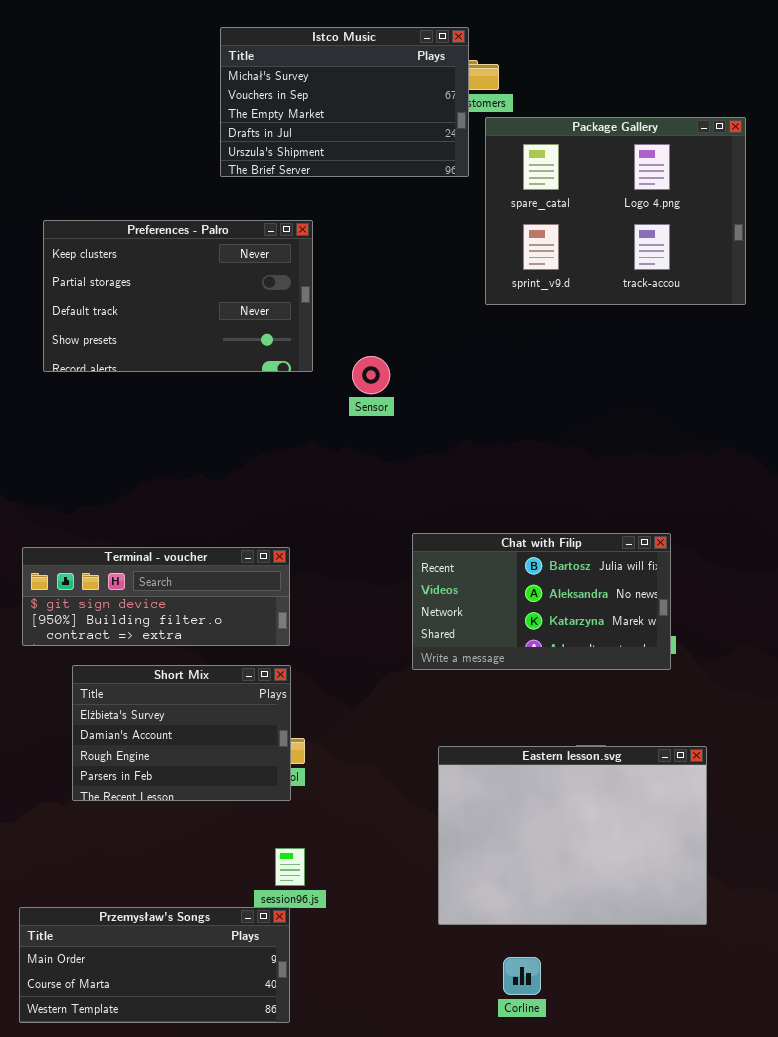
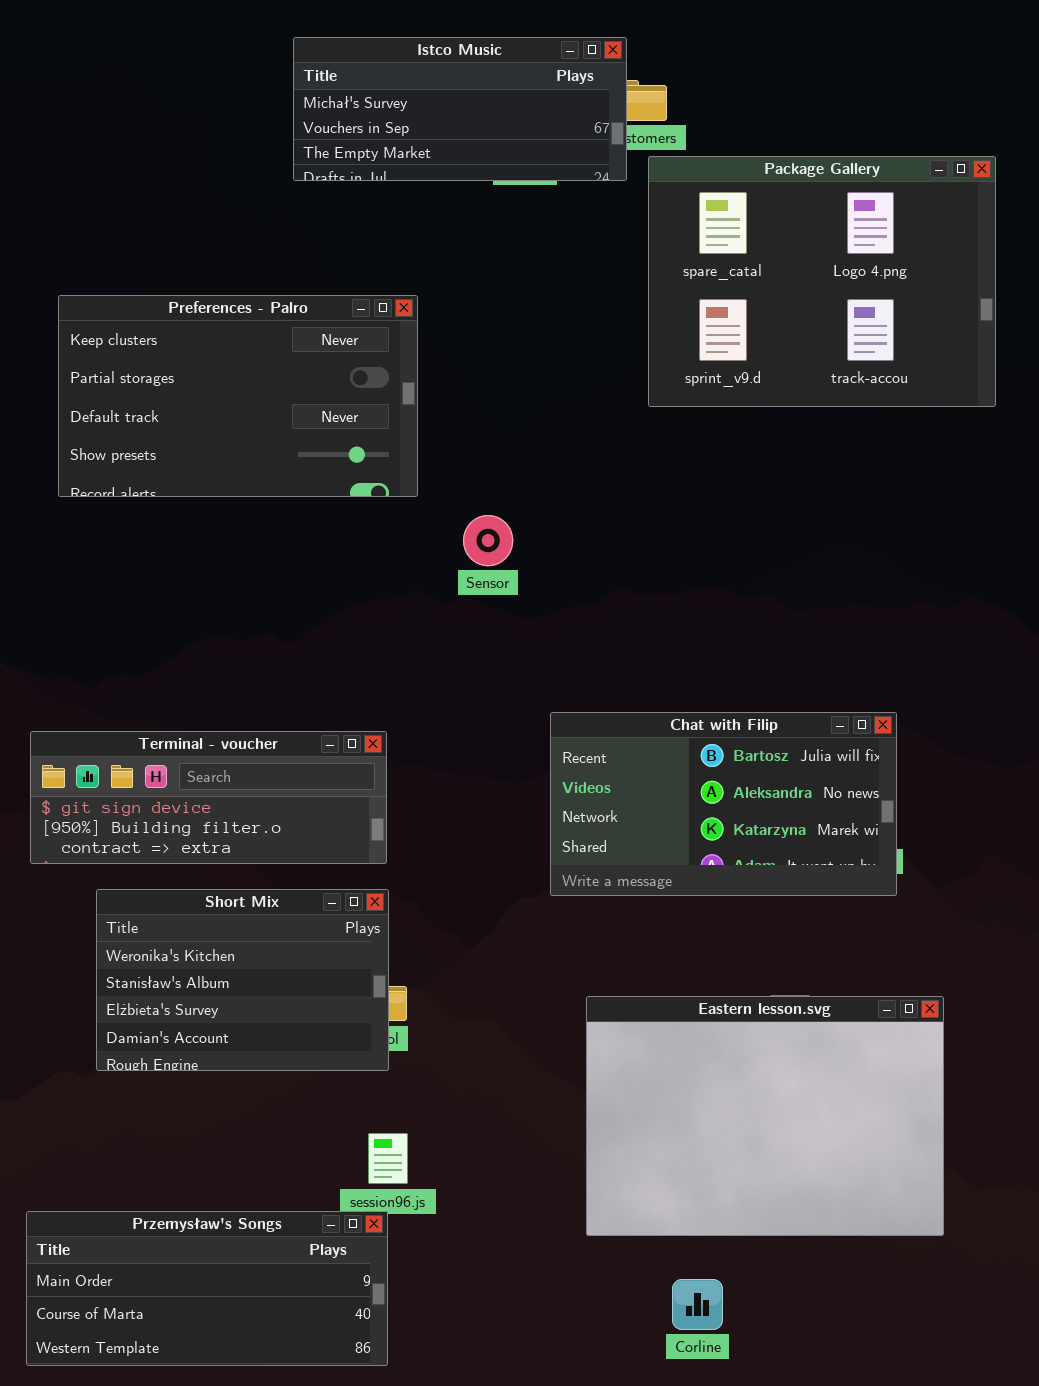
Istco Music: [220,27,469,177] -> [293,37,627,181], resized
Sensor: [352,356,390,394] -> [463,515,513,566], moved
Short Mix: [72,665,291,801] -> [96,889,389,1071], scrolled up 2 rows

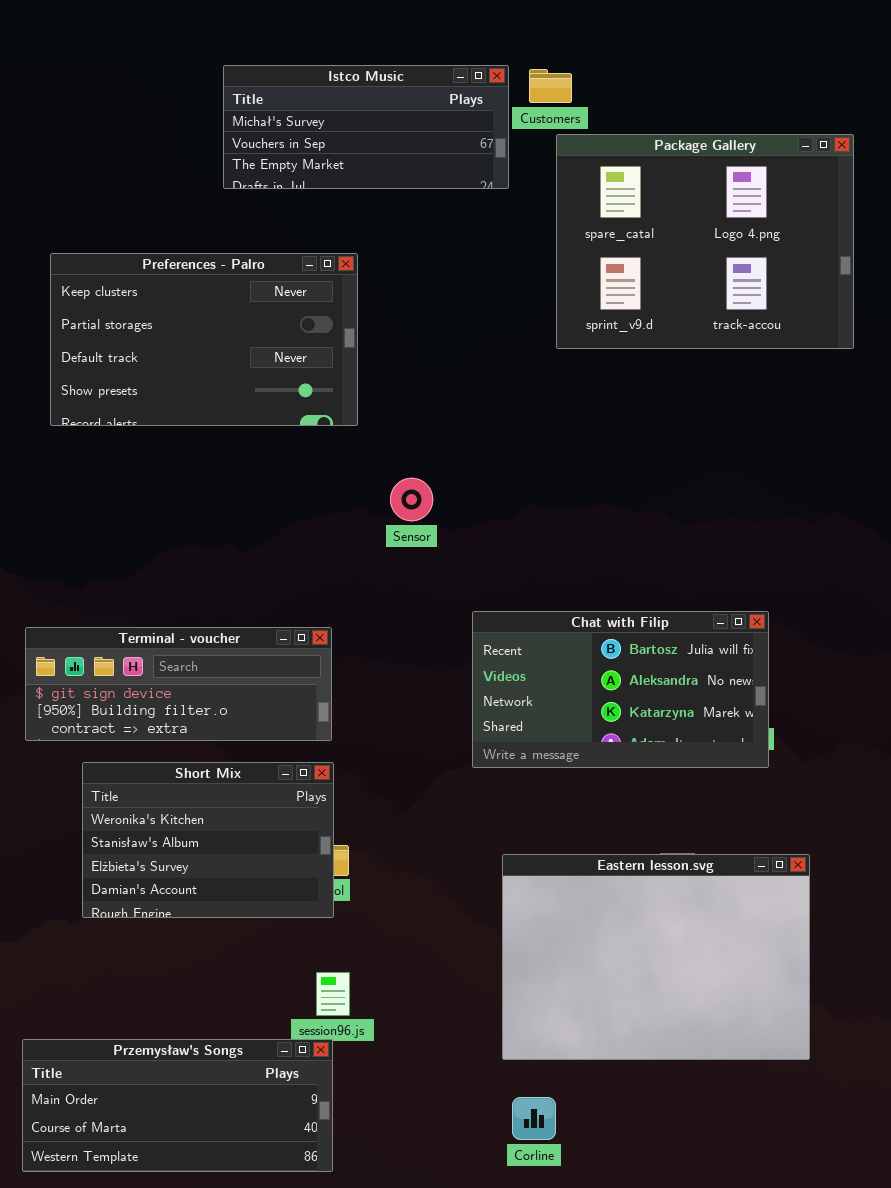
Istco Music: [293,37,627,181] -> [223,65,509,189], moved
Sensor: [463,515,513,566] -> [390,478,433,521], moved
Corline: [672,1279,723,1330] -> [512,1097,556,1140], moved

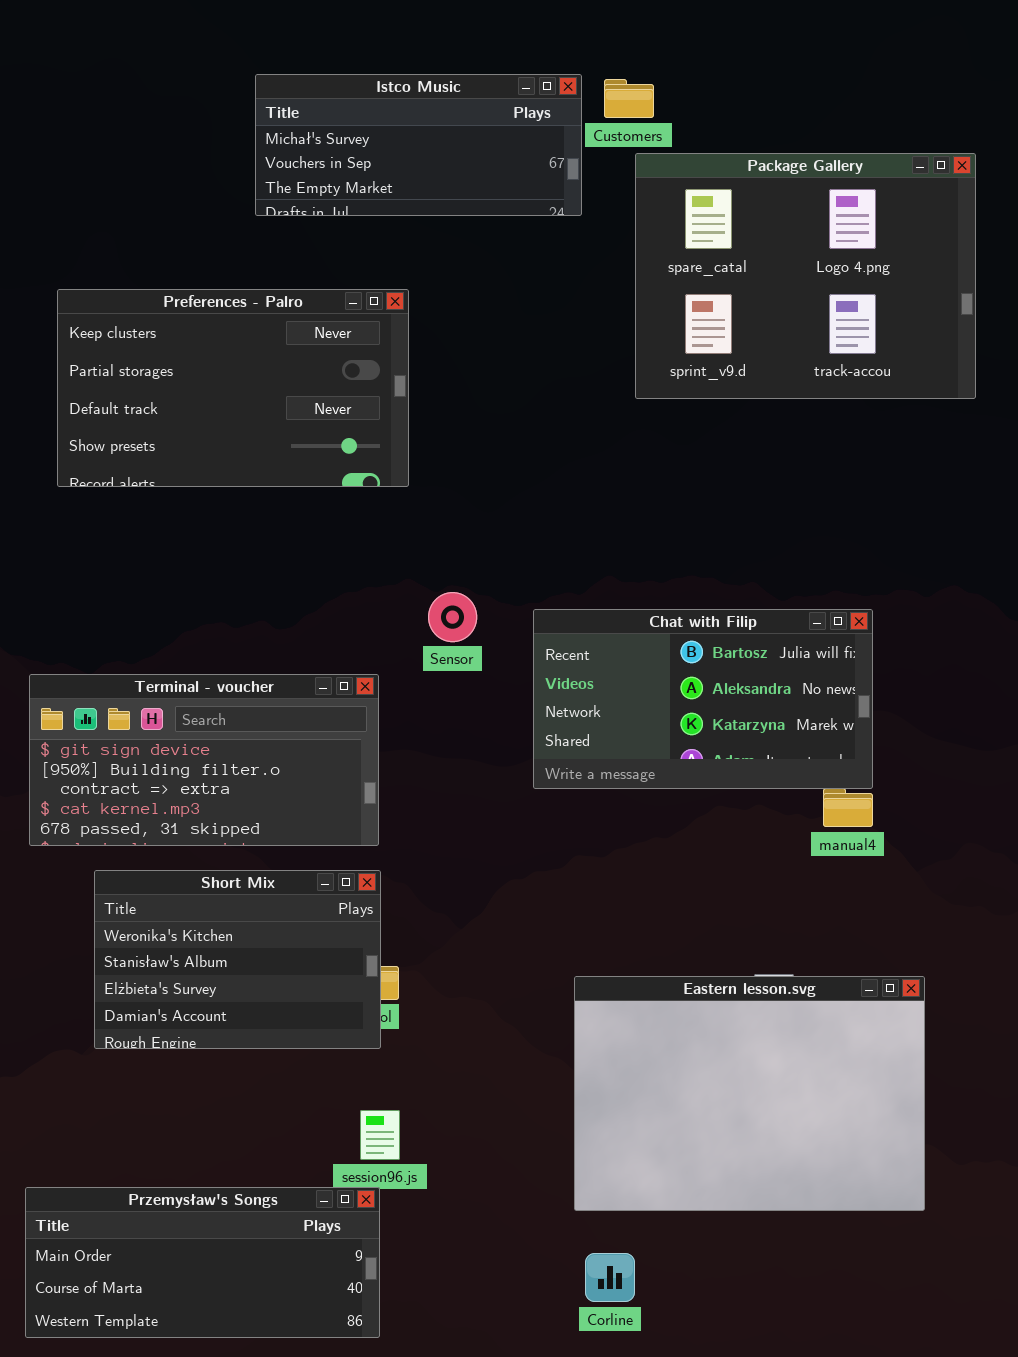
Sensor: [390,478,433,521] -> [428,592,477,642], moved
Chat with Filip: [472,611,769,768] -> [533,609,873,789], moved
Terminal - voucher: [25,627,332,741] -> [29,674,379,846], resized

